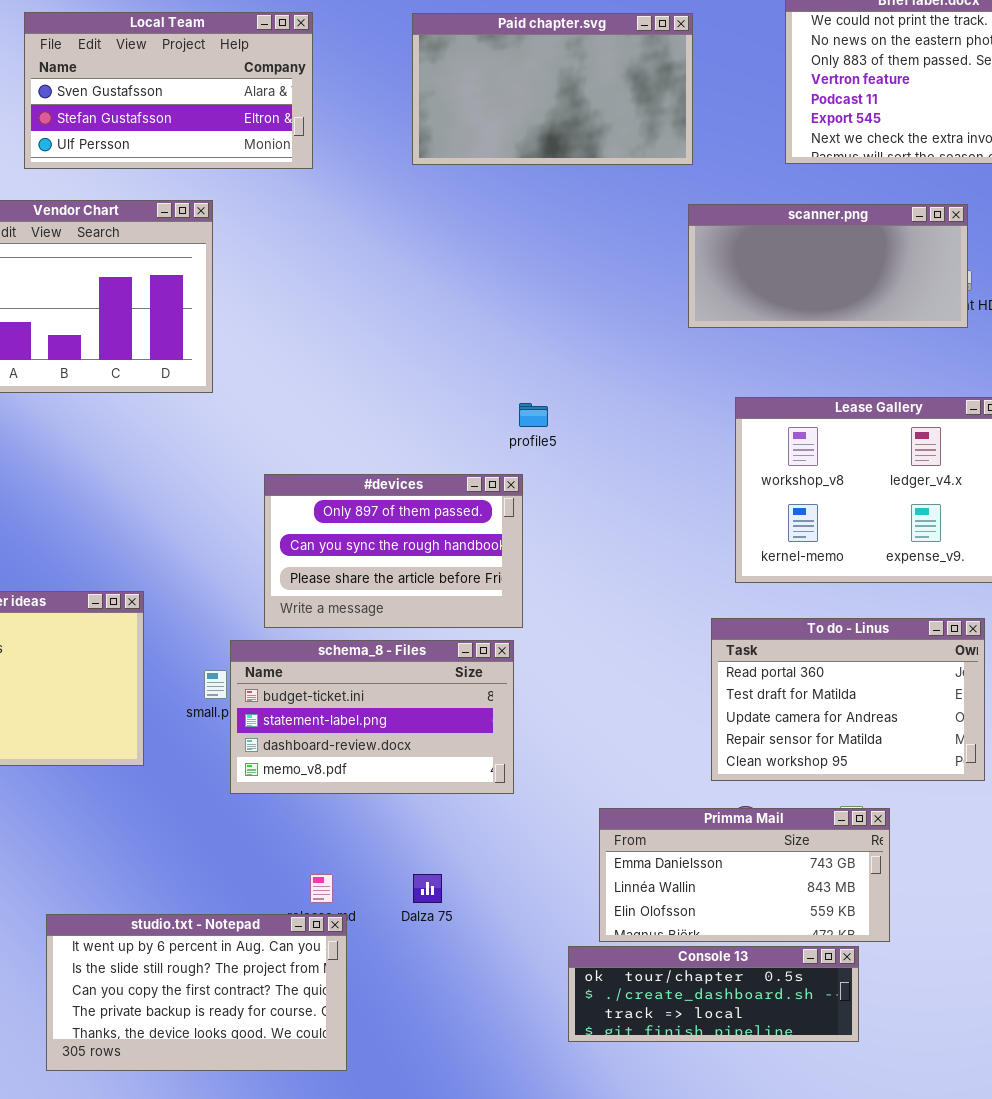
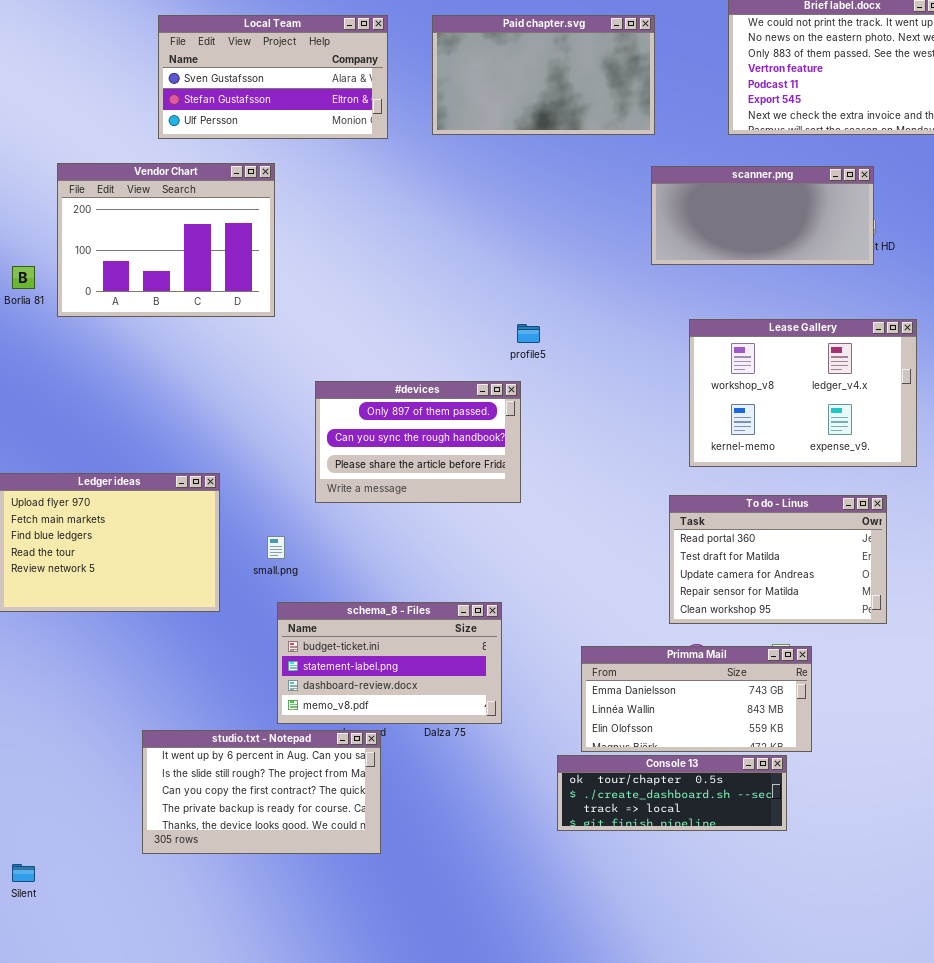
Local Team: [24,12,313,169] -> [158,15,388,139], moved
schema_8 - Files: [230,640,514,794] -> [277,602,502,724], moved

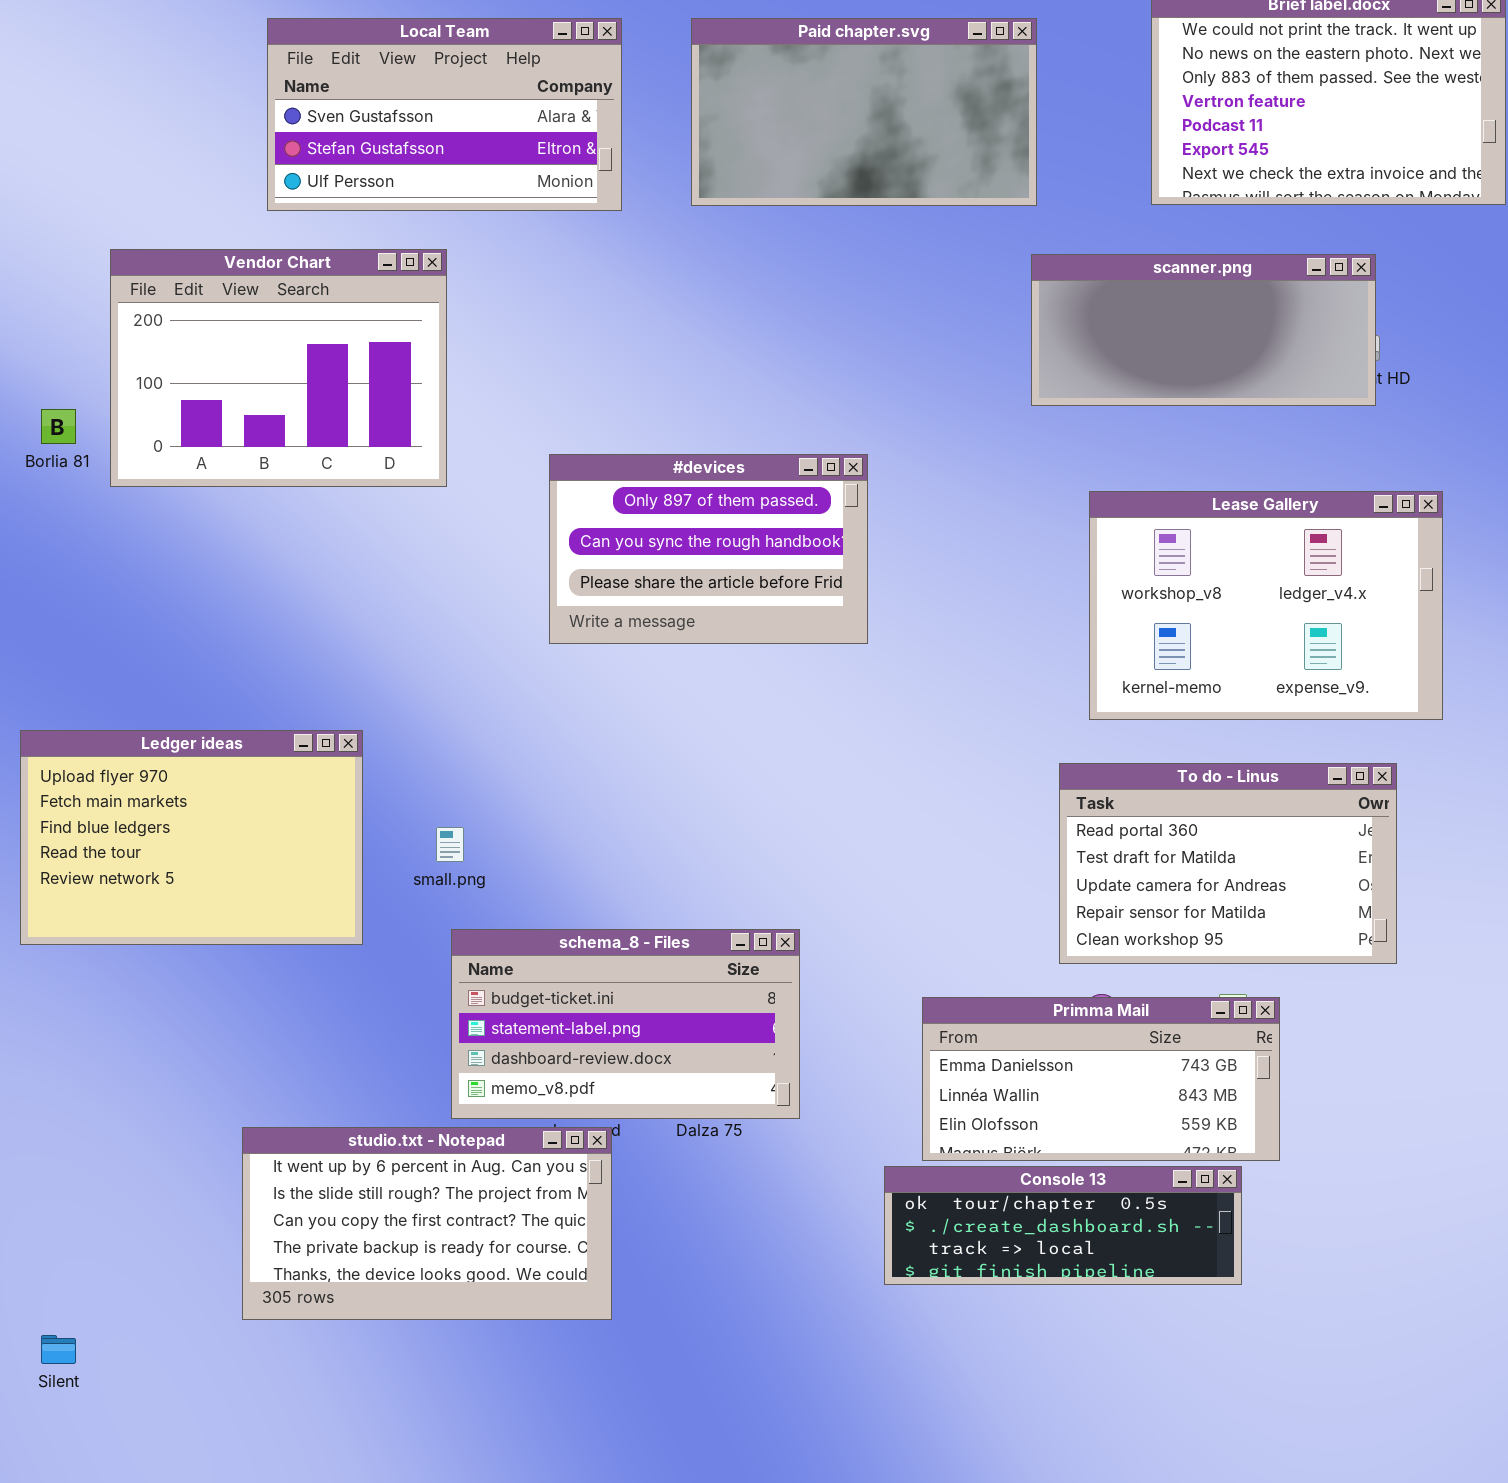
#devices: [315,381,521,503] -> [549,454,868,644], moved

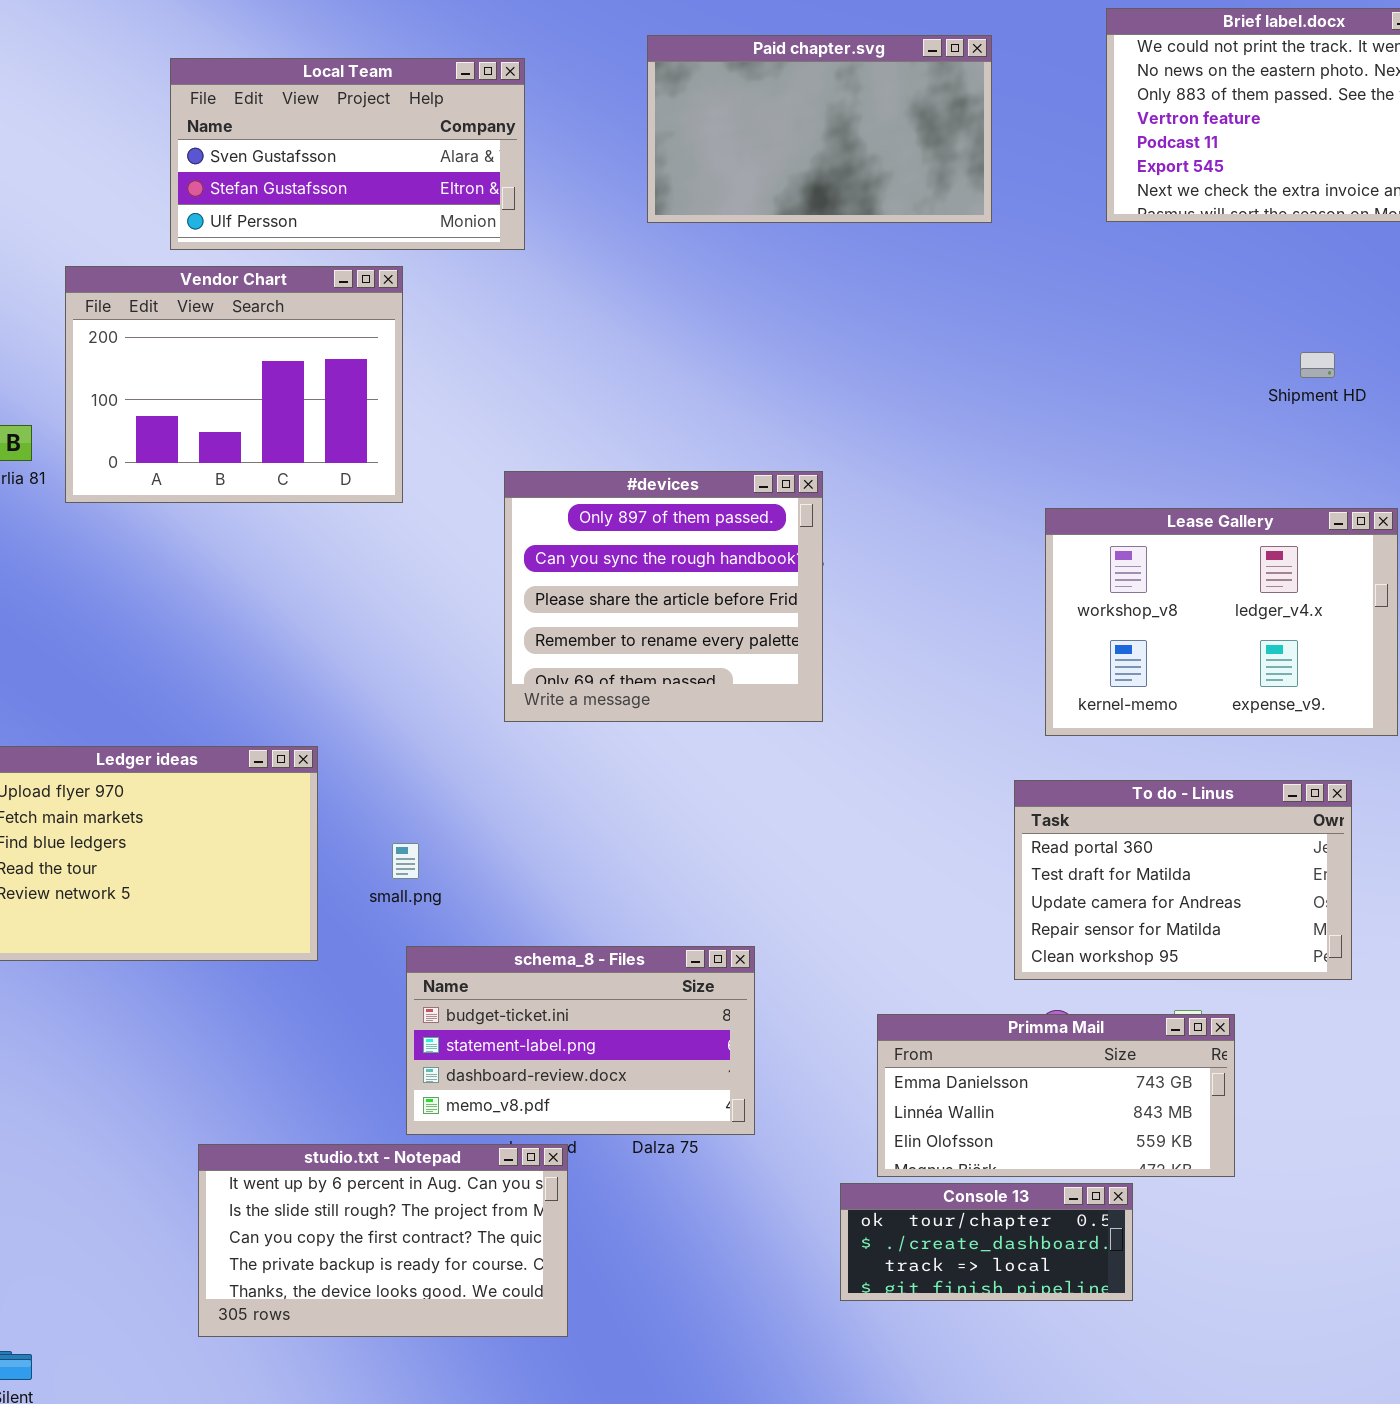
Local Team: [267,18,622,211] -> [170,58,525,250], moved
scanner.png: [1031,254,1376,406] -> none, closed
#devices: [549,454,868,644] -> [504,471,823,722], resized
Console 13: [884,1166,1242,1285] -> [840,1183,1133,1301], resized

